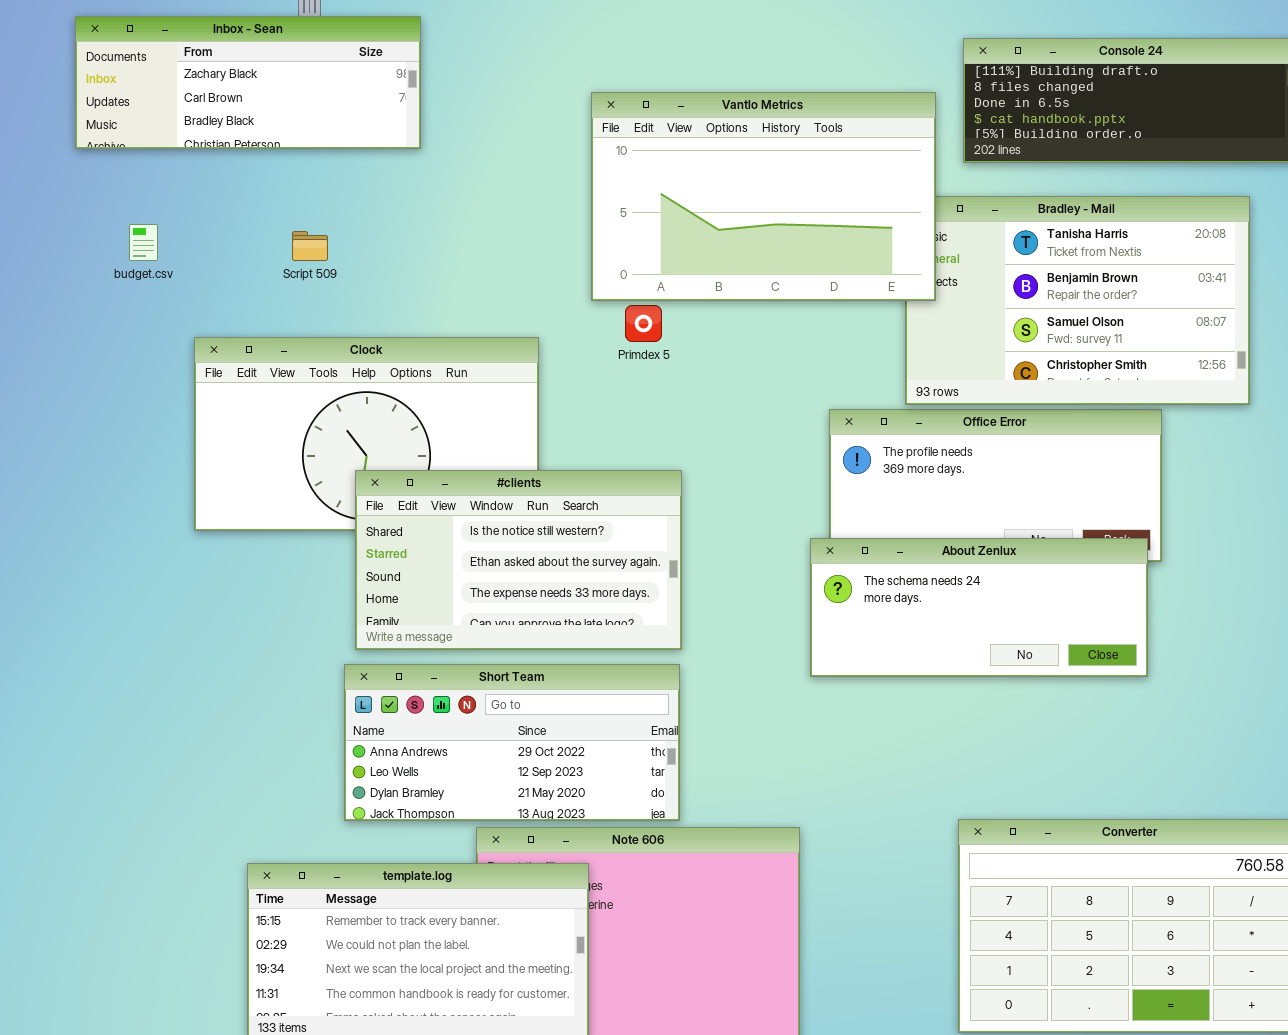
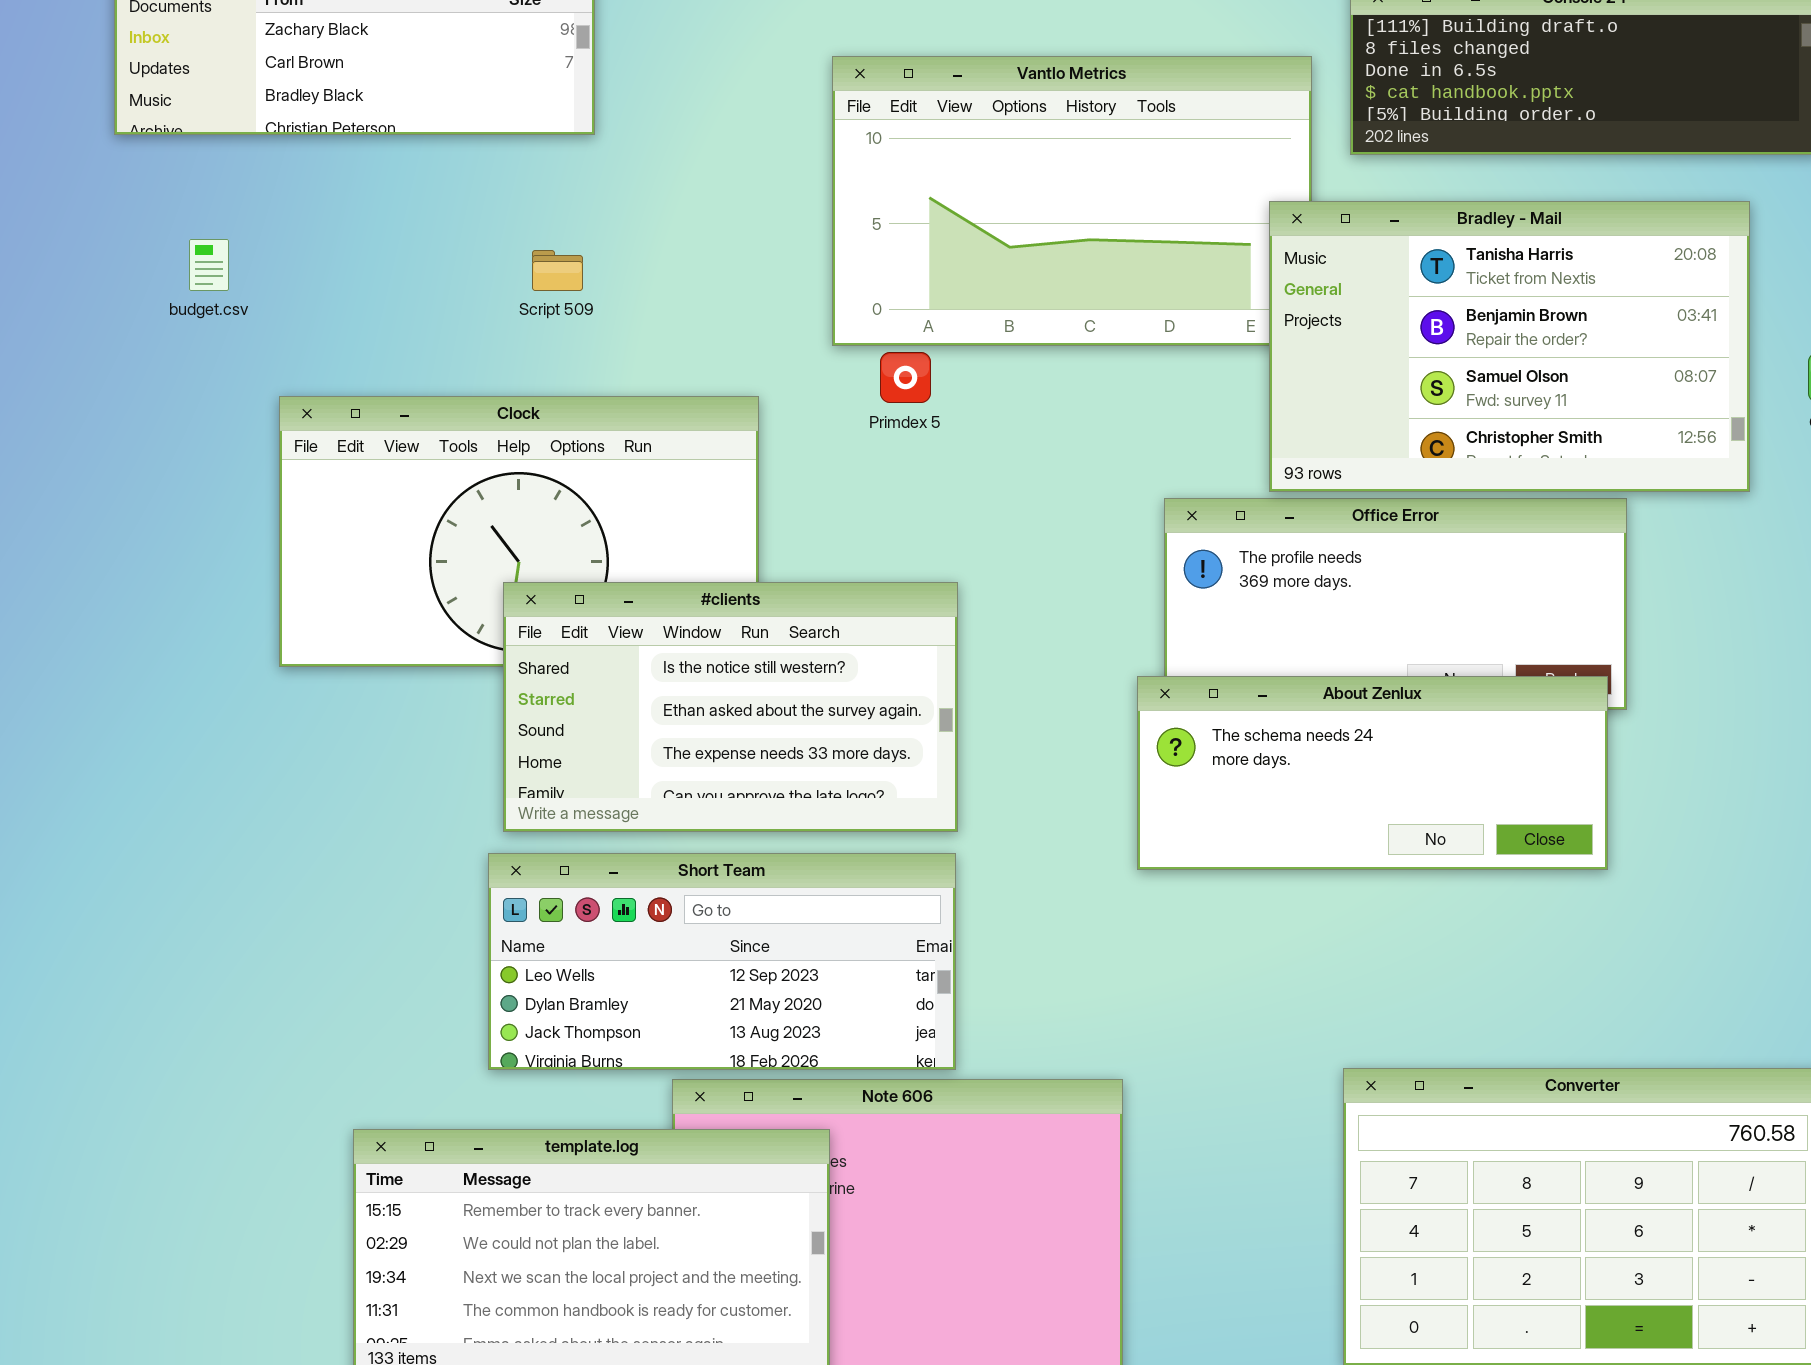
Bradley - Mail: [905,196,1250,405] -> [1269,201,1750,492], raised
Script 509: [292,231,328,261] -> [532,250,583,291], moved
Short Team: [344,664,680,821] -> [488,853,956,1070], scrolled down 1 row

